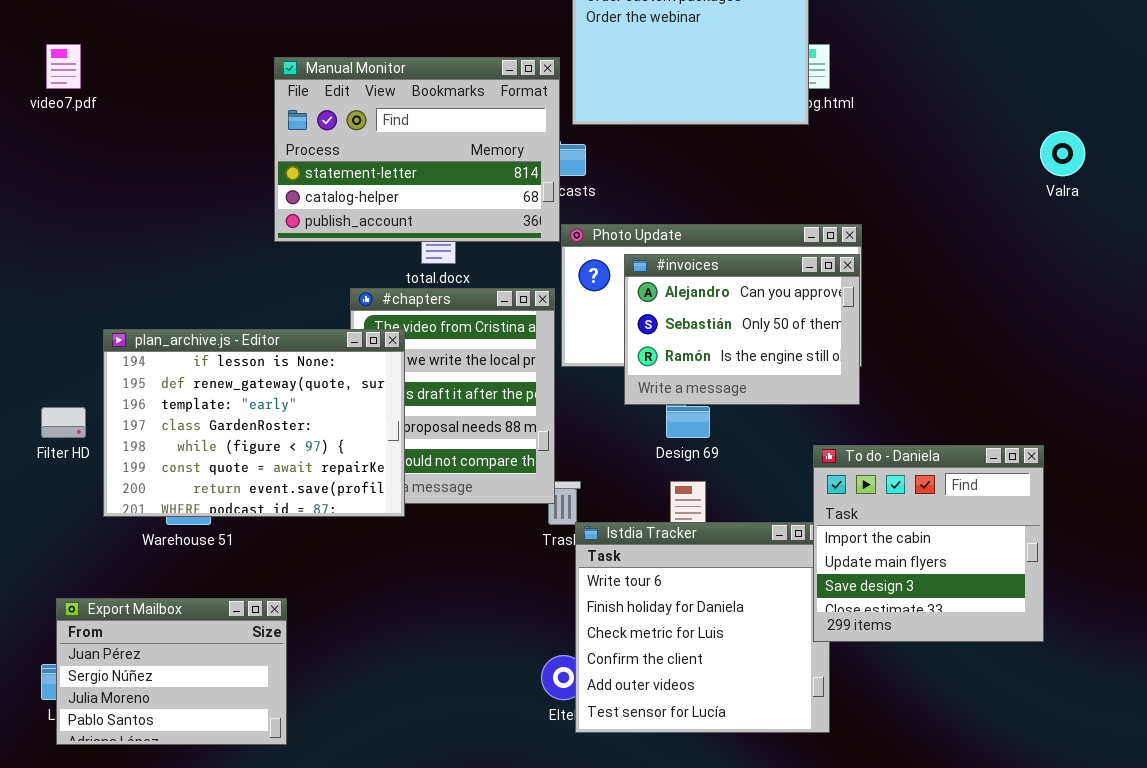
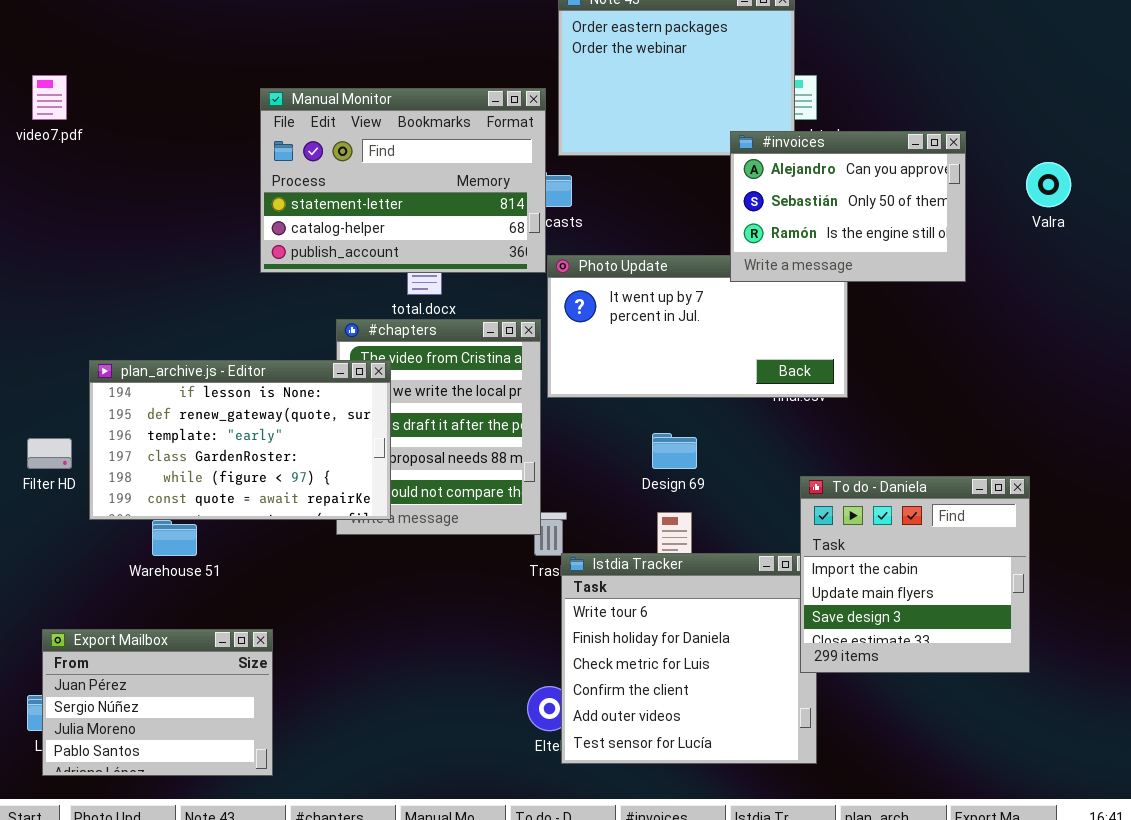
#invoices: [624,254,860,405] -> [730,131,966,282], moved
plan_archive.js - Editor: [103,329,405,517] -> [89,360,391,520], resized

